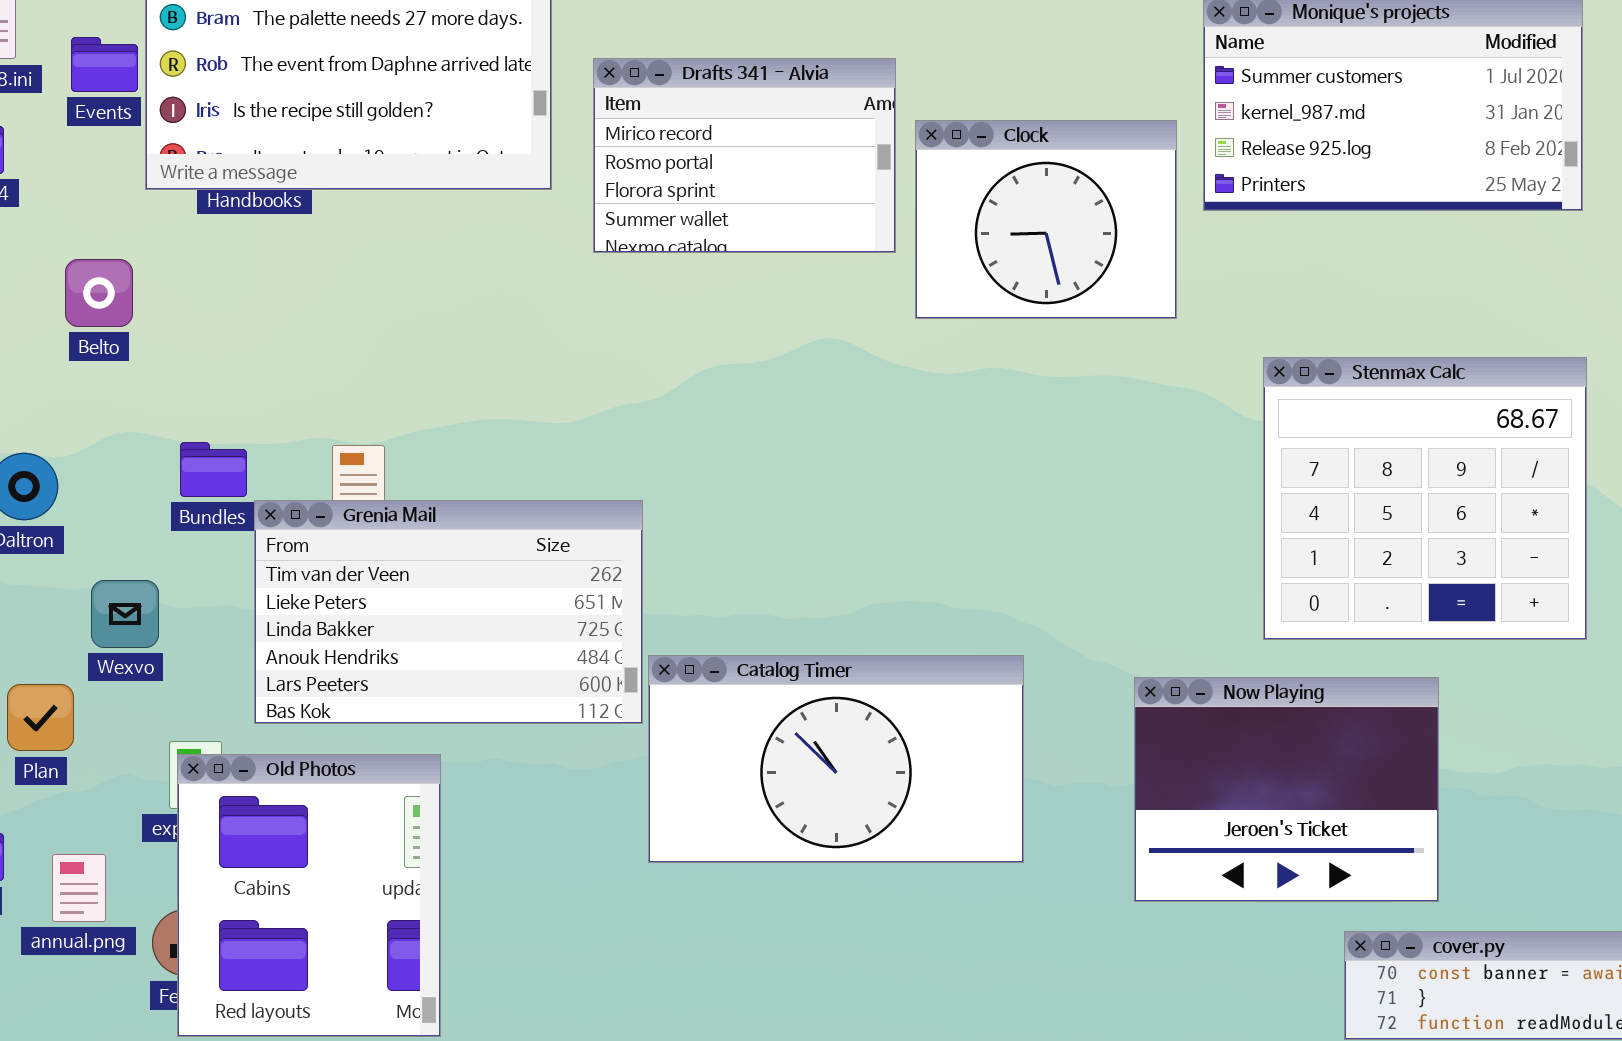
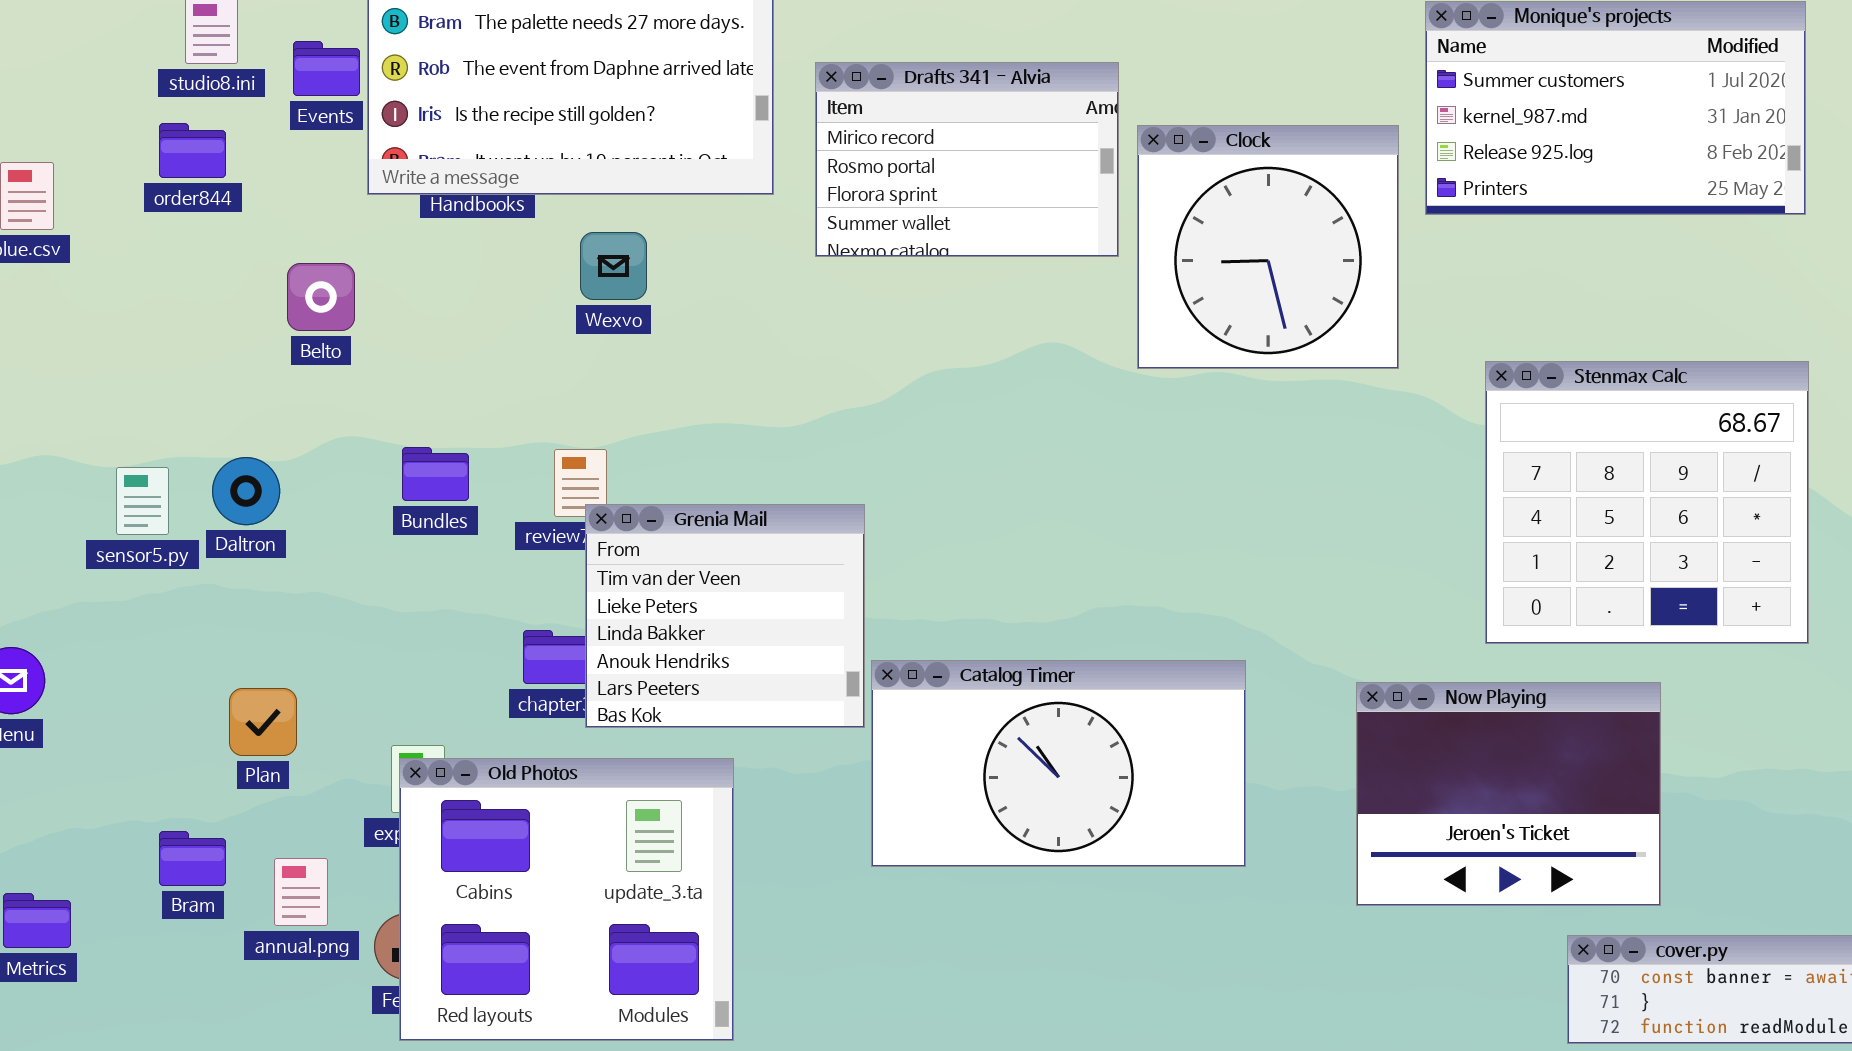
Clock: [915,120,1177,319] -> [1137,125,1399,369], resized
Grenia Mail: [254,500,643,724] -> [585,504,865,728], resized
Wexvo: [91,580,159,648] -> [580,232,647,300], moved
Old Photos: [177,754,441,1037] -> [399,758,734,1041], resized

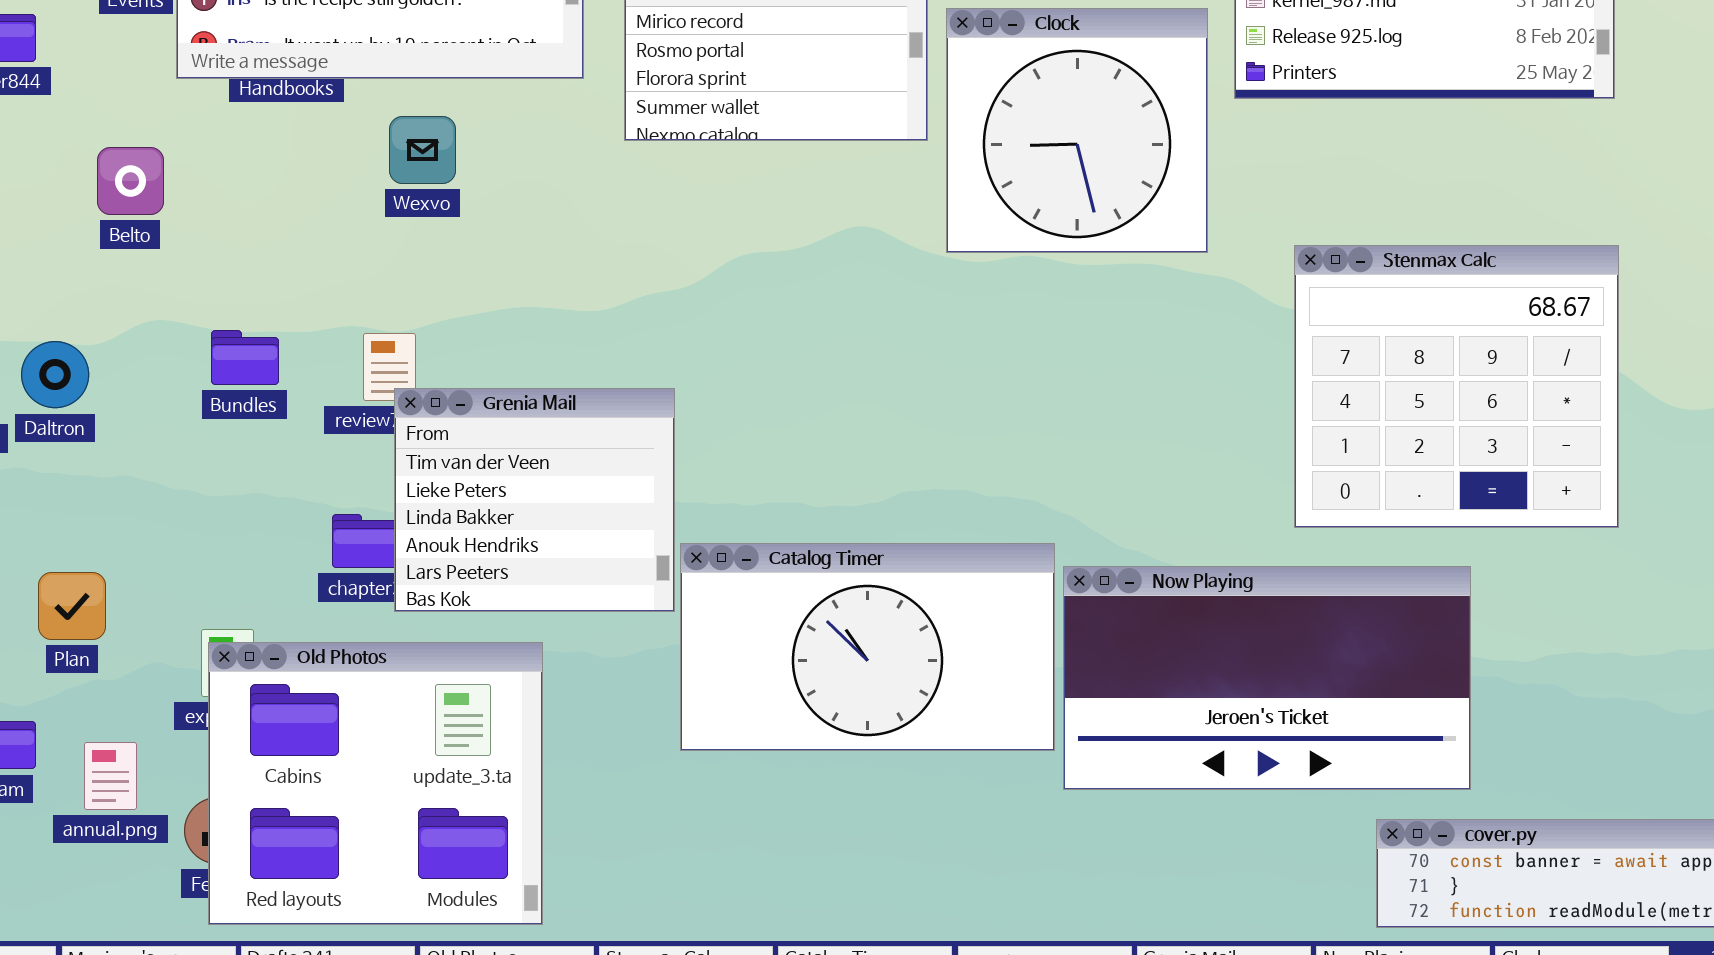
Now Playing: [1356,682,1661,906] -> [1063,566,1471,790], resized

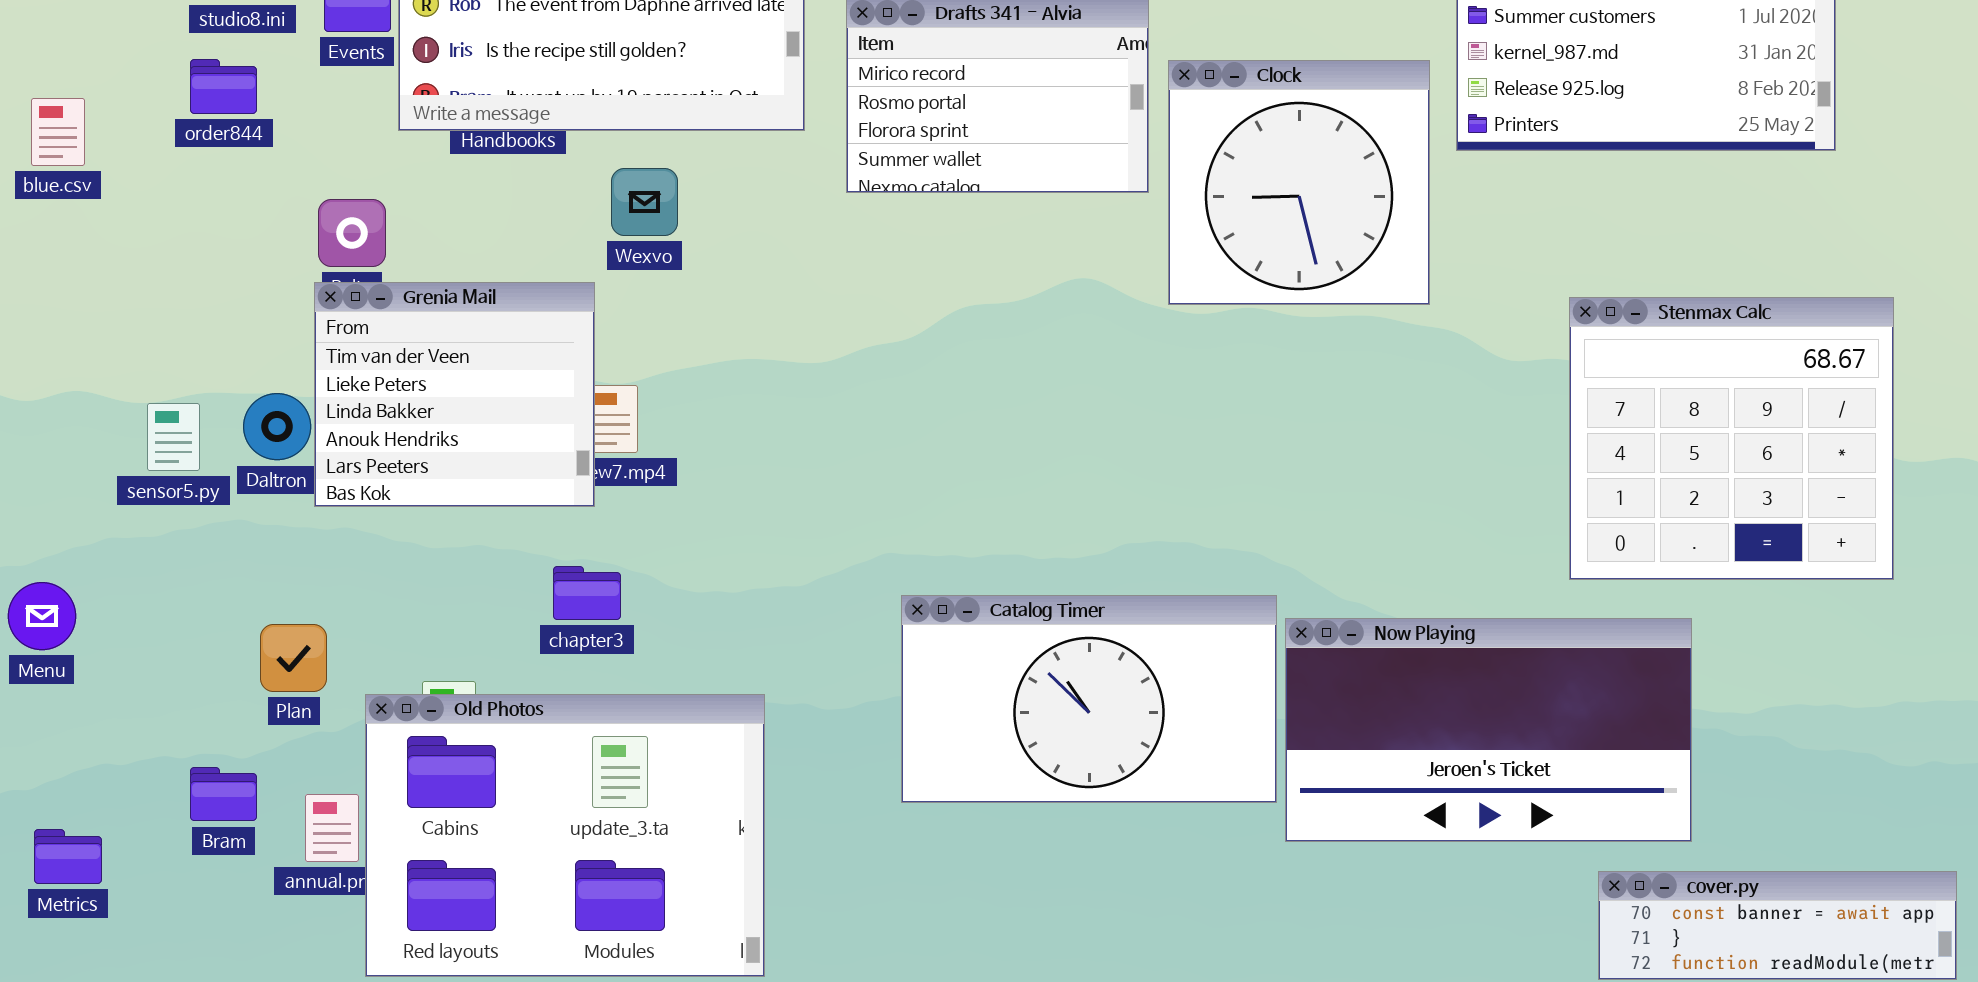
Stenmax Calc: [1294,245,1619,528] -> [1569,297,1894,580], moved
Grenia Mail: [394,388,675,612] -> [314,282,595,507], moved
Old Photos: [208,642,543,925] -> [365,694,765,977], resized

